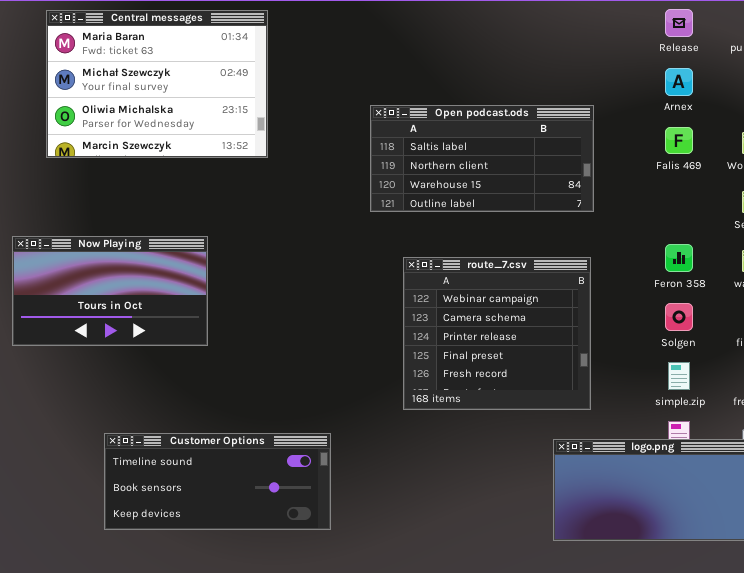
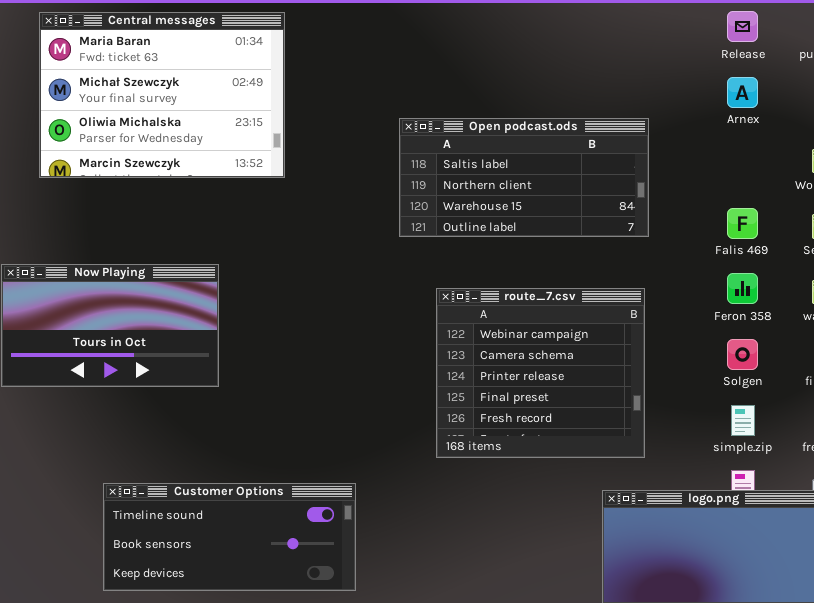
Falis 469: [665,127,693,154] -> [727,208,758,239], moved

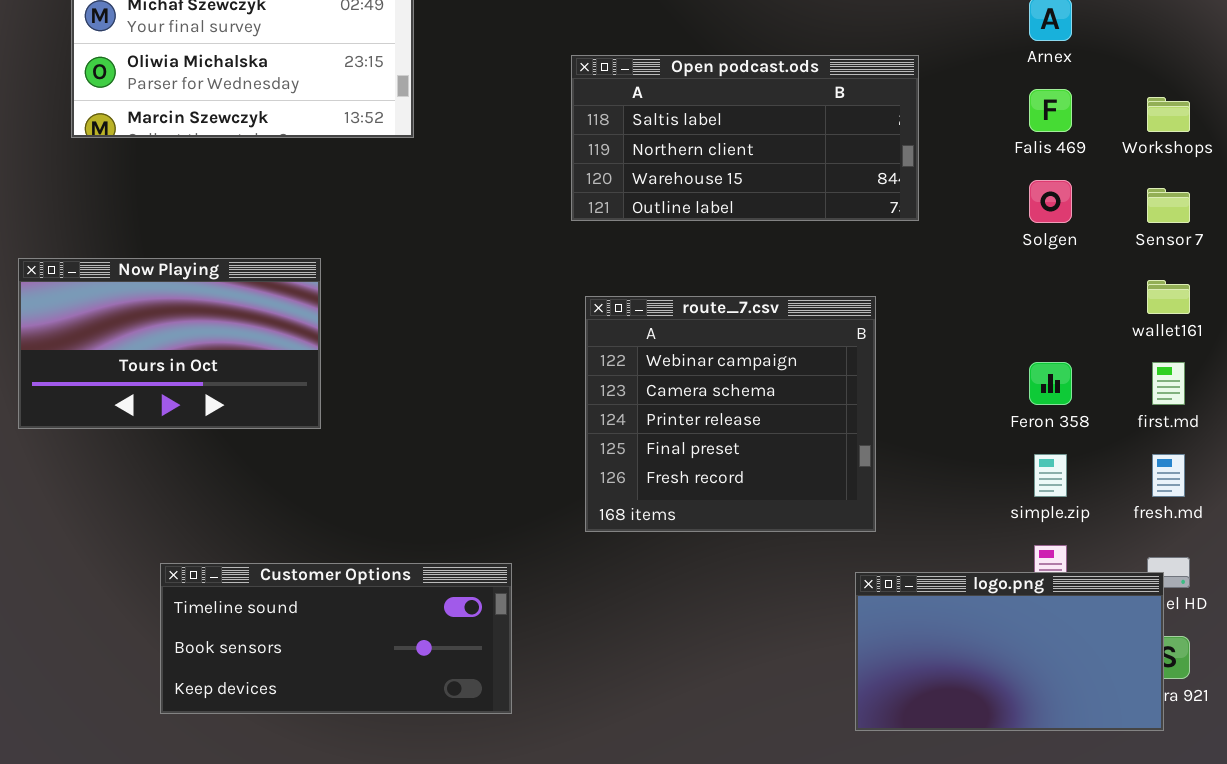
Falis 469: [727,208,758,239] -> [1029,89,1072,132], moved
Feron 358: [727,273,758,304] -> [1029,362,1072,405], moved
route_7.csv: [436,288,645,458] -> [585,296,876,532], moved
Solgen: [727,339,758,370] -> [1029,180,1072,223], moved

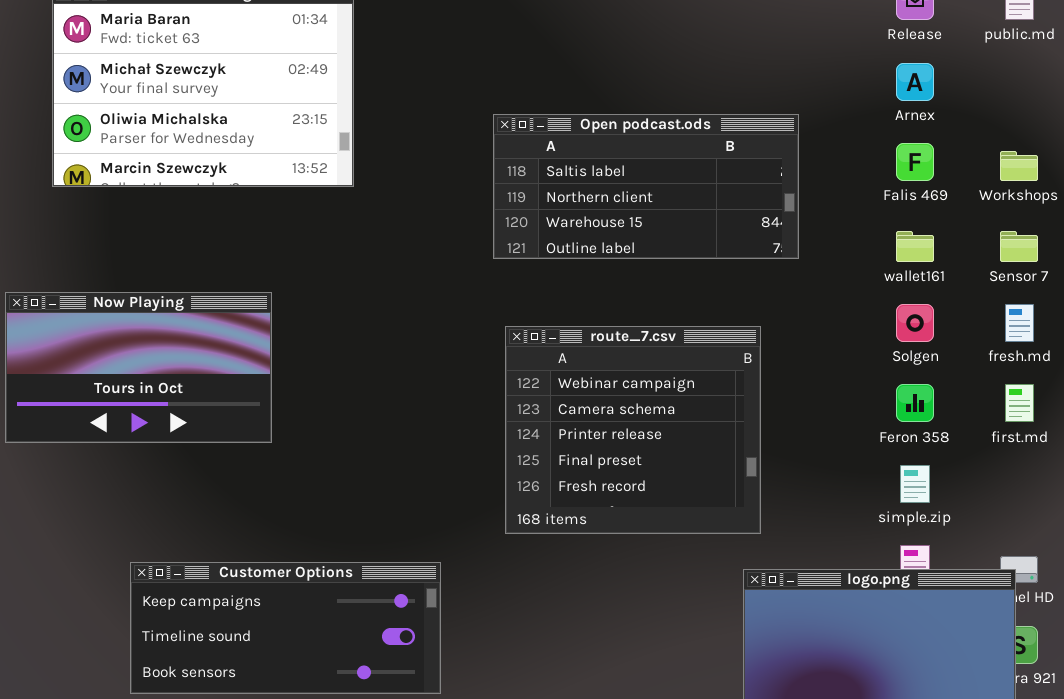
Solgen: [1029,180,1072,223] -> [896,304,934,342], moved
wallet161: [1147,280,1190,314] -> [896,231,934,262], moved
fresh.md: [1152,454,1185,497] -> [1005,304,1034,342], moved
Customer Options: [160,563,512,714] -> [130,562,441,694], scrolled up 1 row

